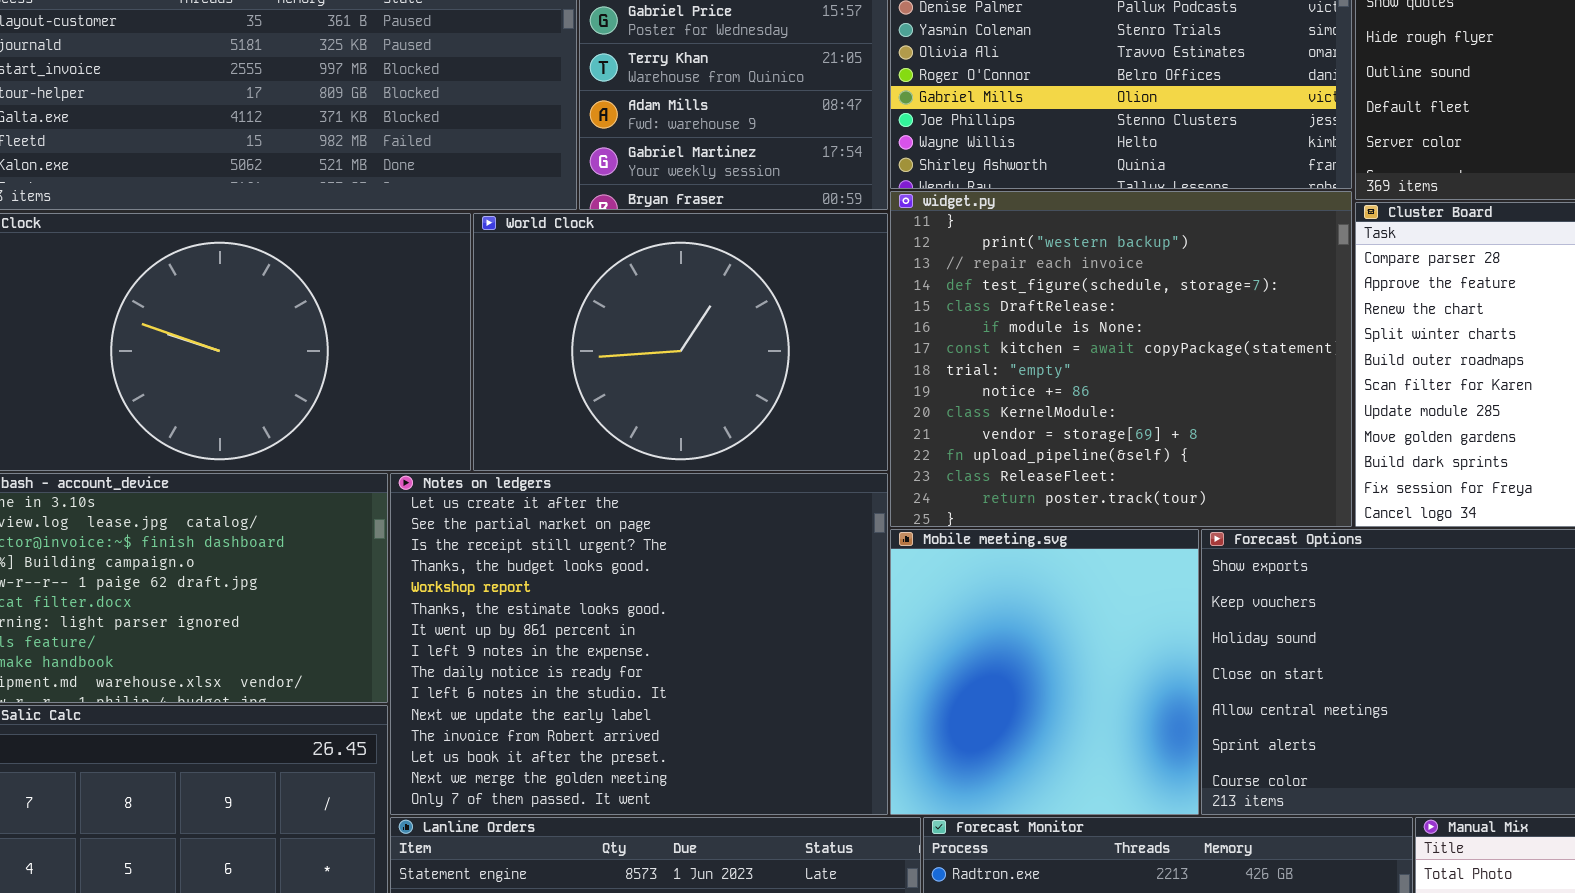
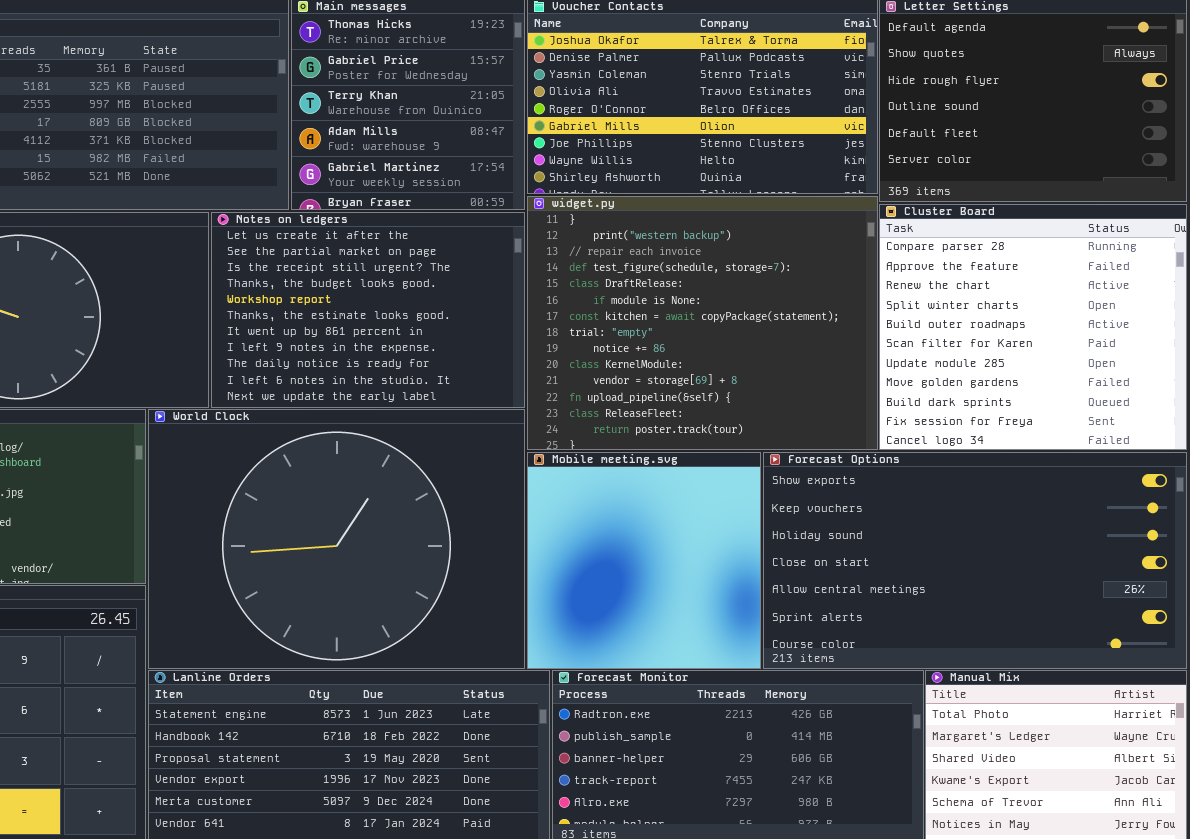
World Clock: [473,213,888,471] -> [148,409,525,669], moved, resized
Notes on ledgers: [390,473,888,815] -> [211,212,525,408], moved, resized

